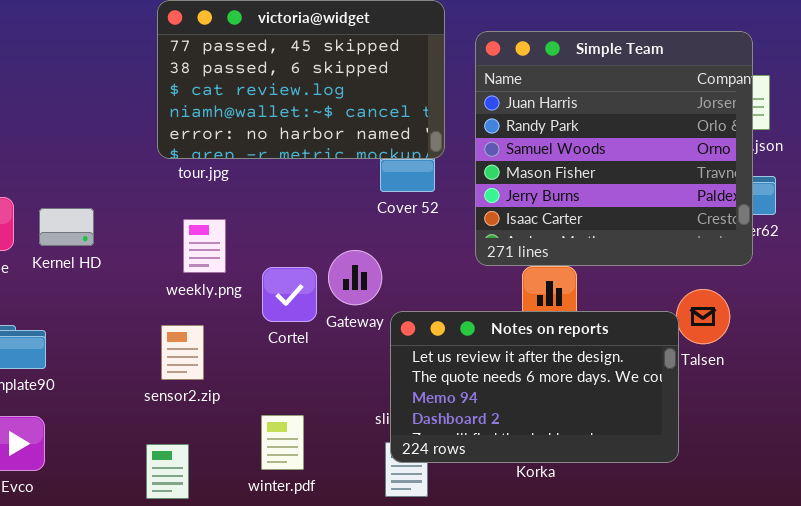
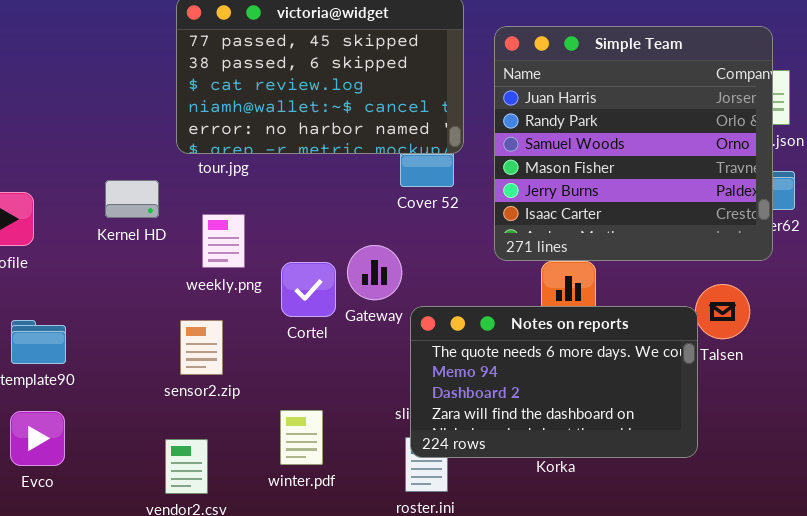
Kernel HD: [39,208,94,246] -> [105,180,159,218], moved
Notes on reports: [390,311,679,463] -> [410,306,698,458], scrolled down 1 row

